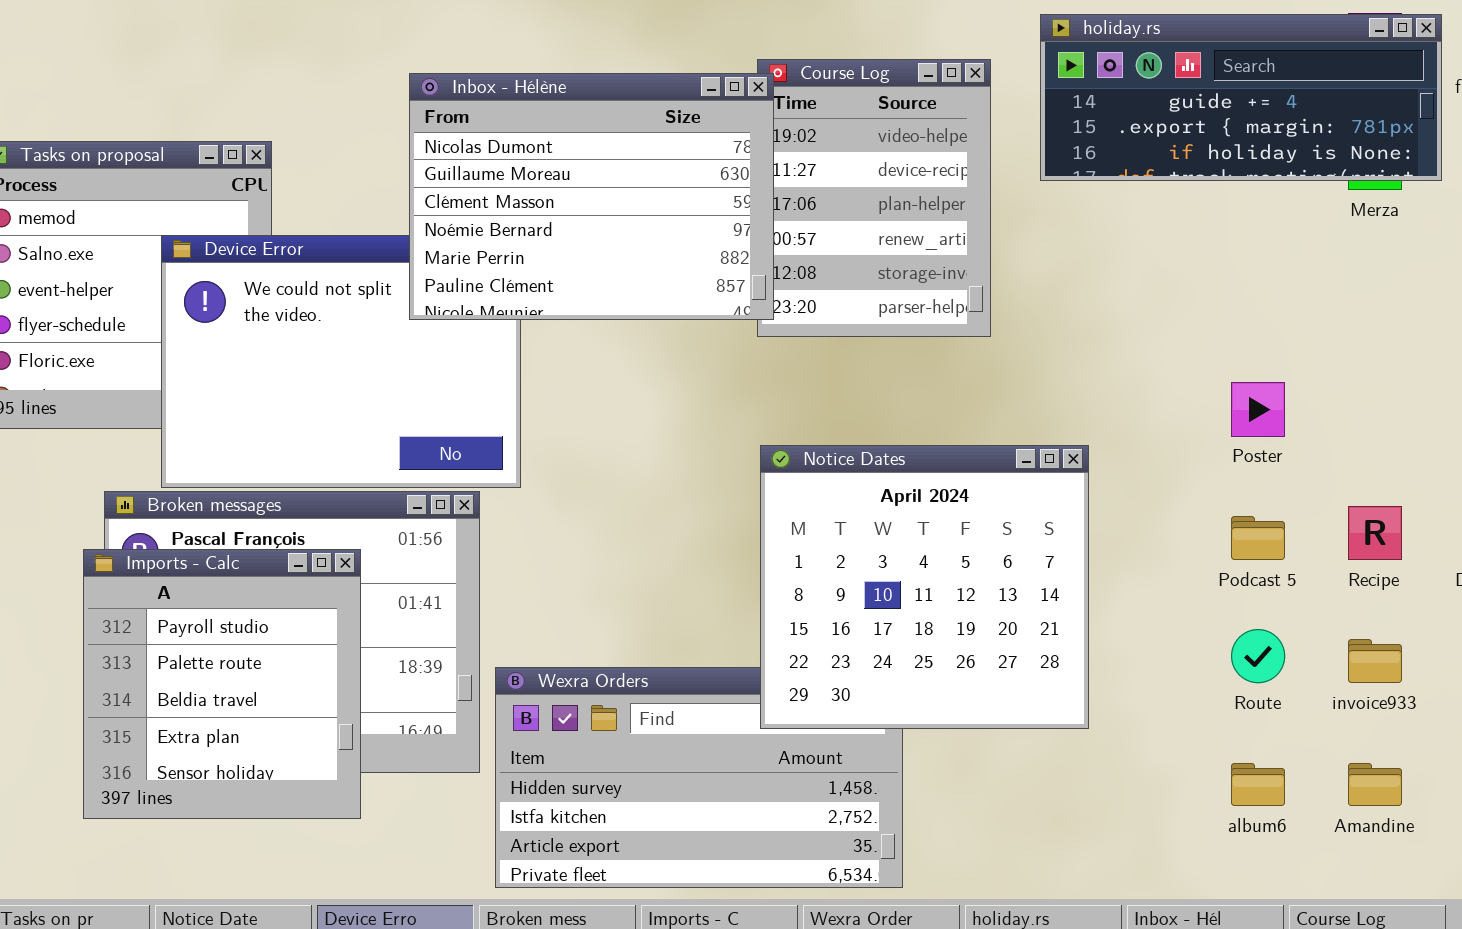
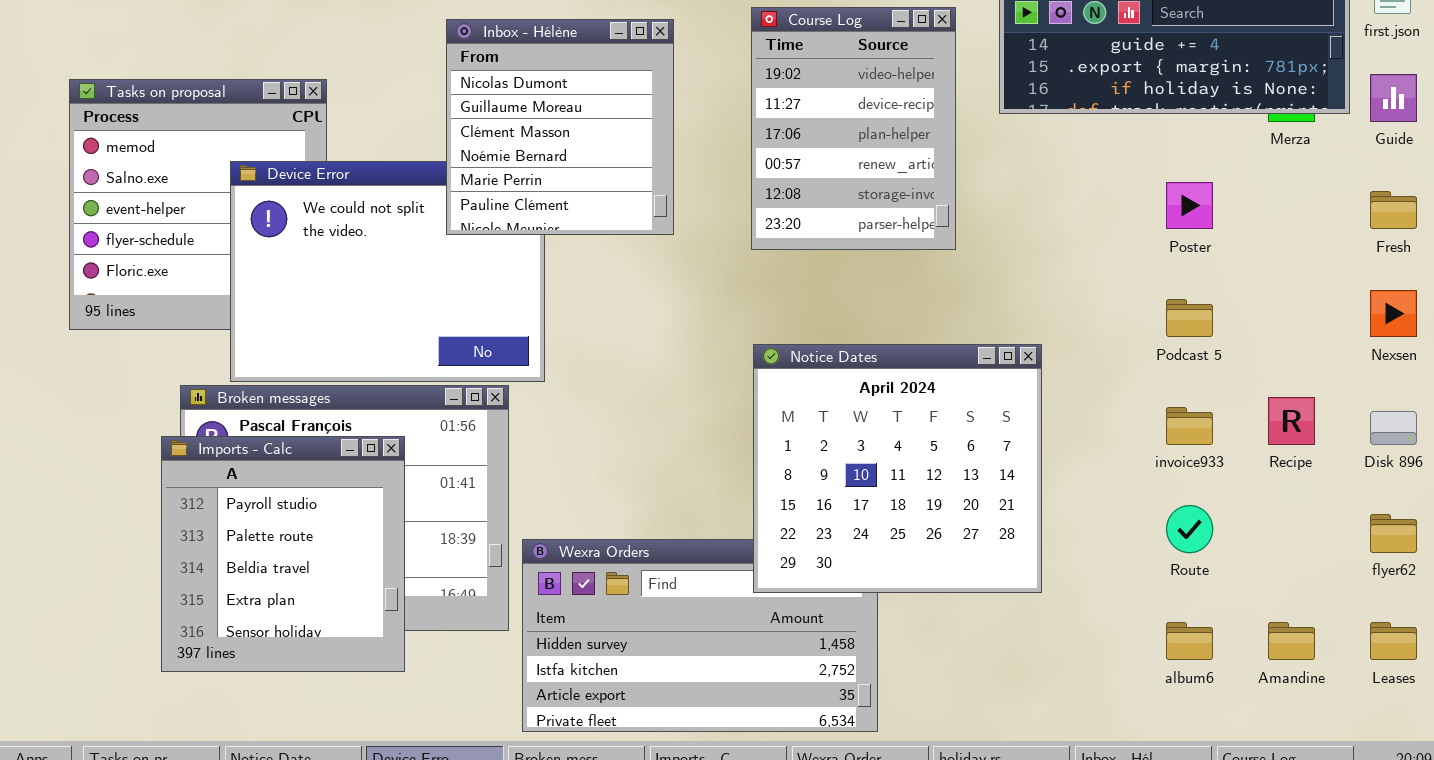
Inbox - Hélène: [409,73,774,320] -> [446,19,674,235], resized
Poster: [1231,382,1285,437] -> [1166,182,1213,229], moved
Podcast 5: [1231,516,1285,560] -> [1166,299,1213,337], moved
invoice933: [1348,639,1402,683] -> [1166,407,1213,445], moved

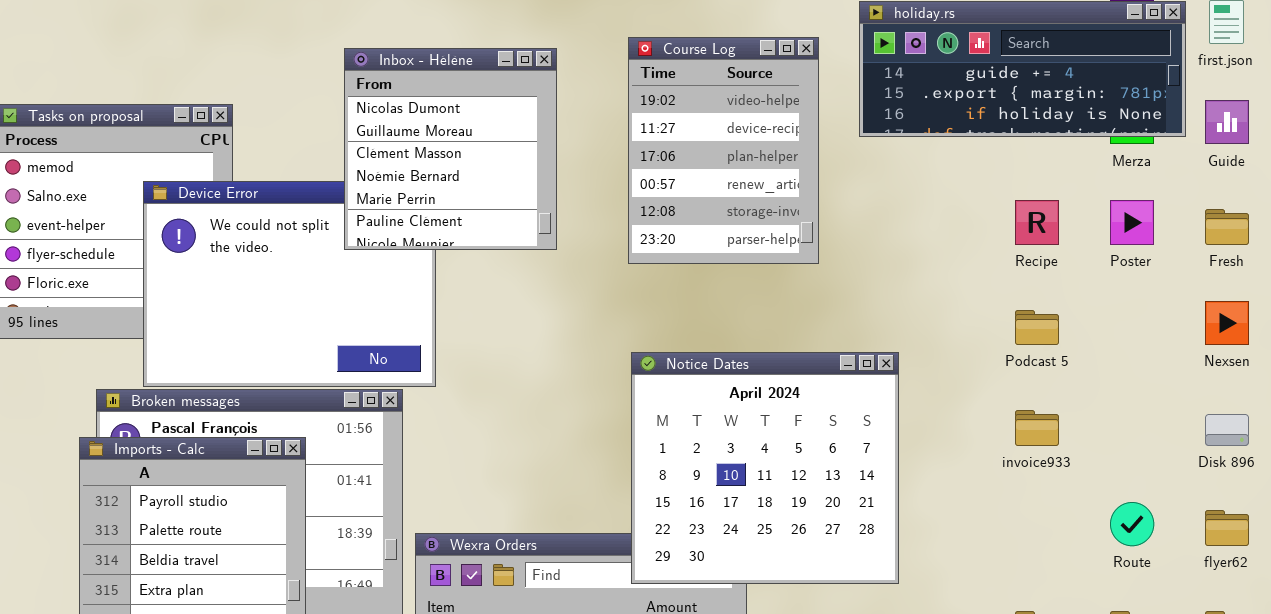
Poster: [1166,182,1213,229] -> [1110,200,1154,245], moved
Recipe: [1268,397,1315,445] -> [1015,200,1059,245], moved
Route: [1166,505,1213,553] -> [1110,502,1154,546], moved

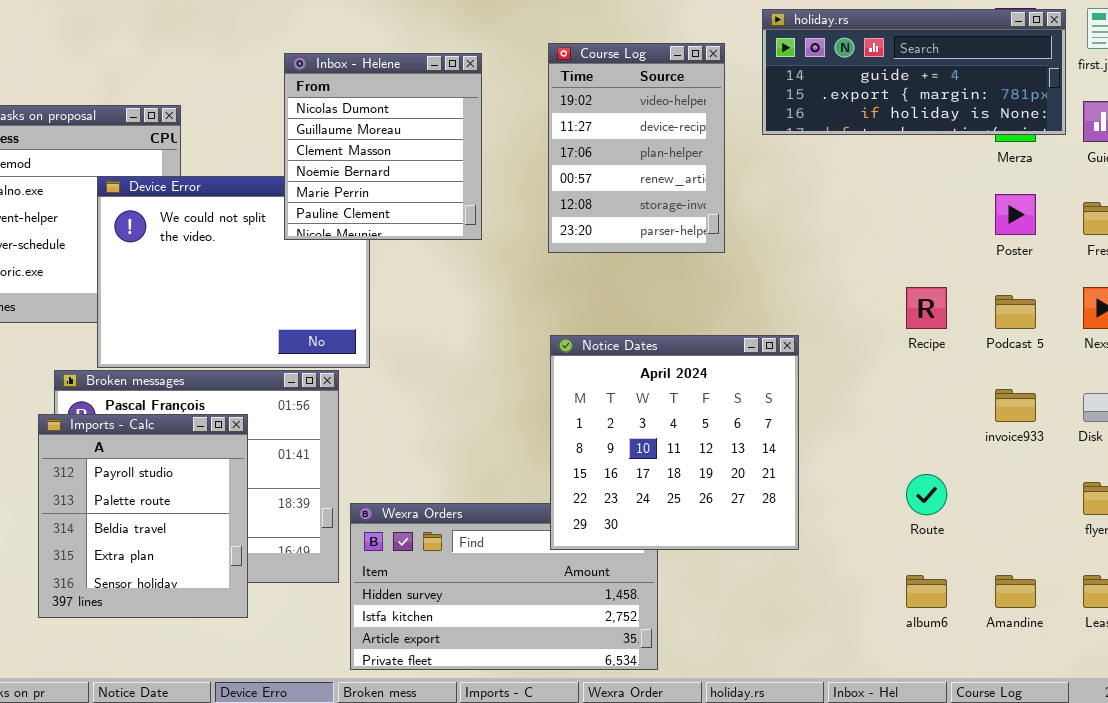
Recipe: [1015,200,1059,245] -> [906,287,947,329], moved
Podcast 5: [1015,310,1059,345] -> [995,295,1036,329], moved
invoice933: [1015,410,1059,446] -> [995,389,1036,422], moved
Route: [1110,502,1154,546] -> [906,474,947,515], moved

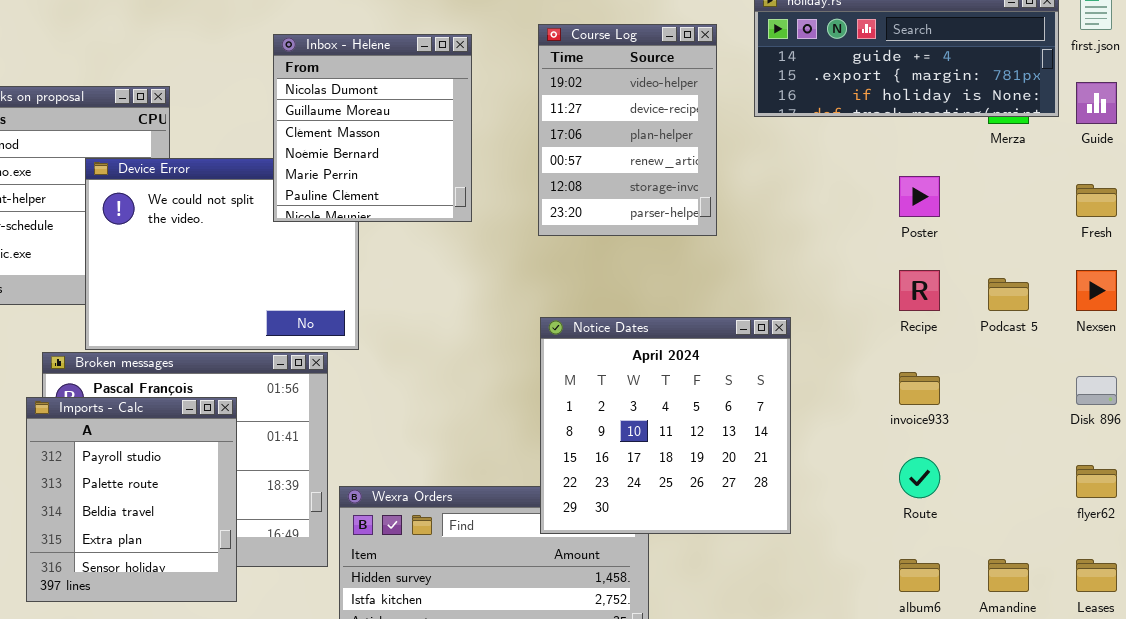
Poster: [995,194,1036,235] -> [899,176,940,217], moved
invoice933: [995,389,1036,422] -> [899,372,940,405], moved

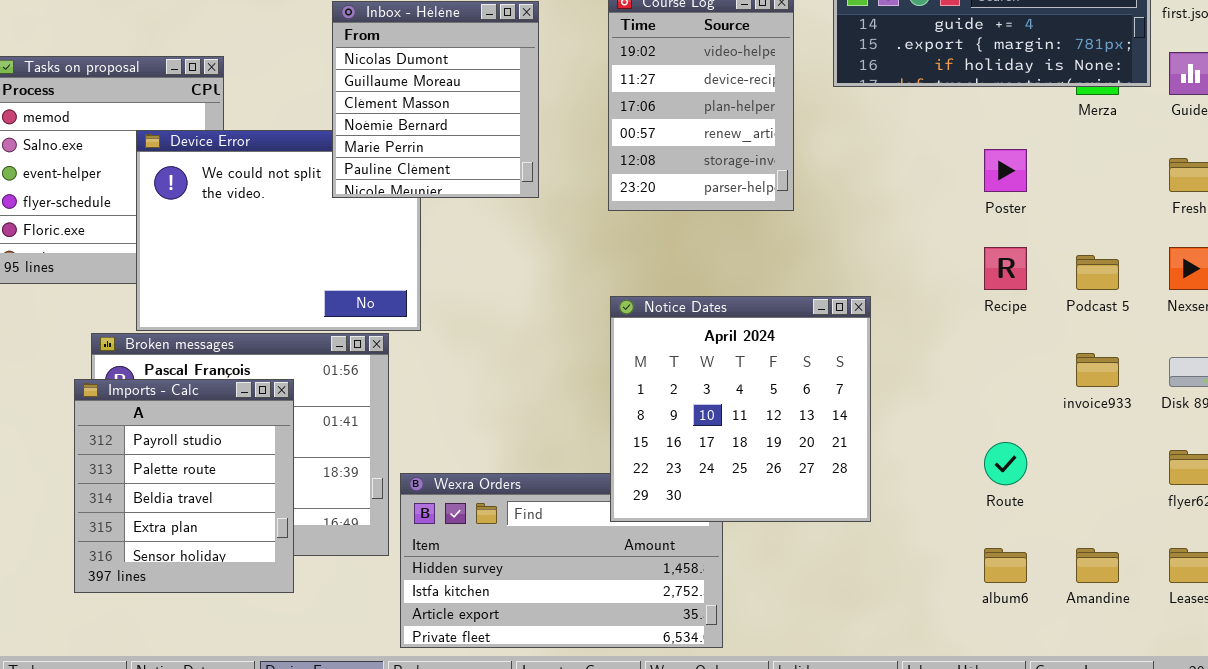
invoice933: [899,372,940,405] -> [1076,353,1119,387], moved

